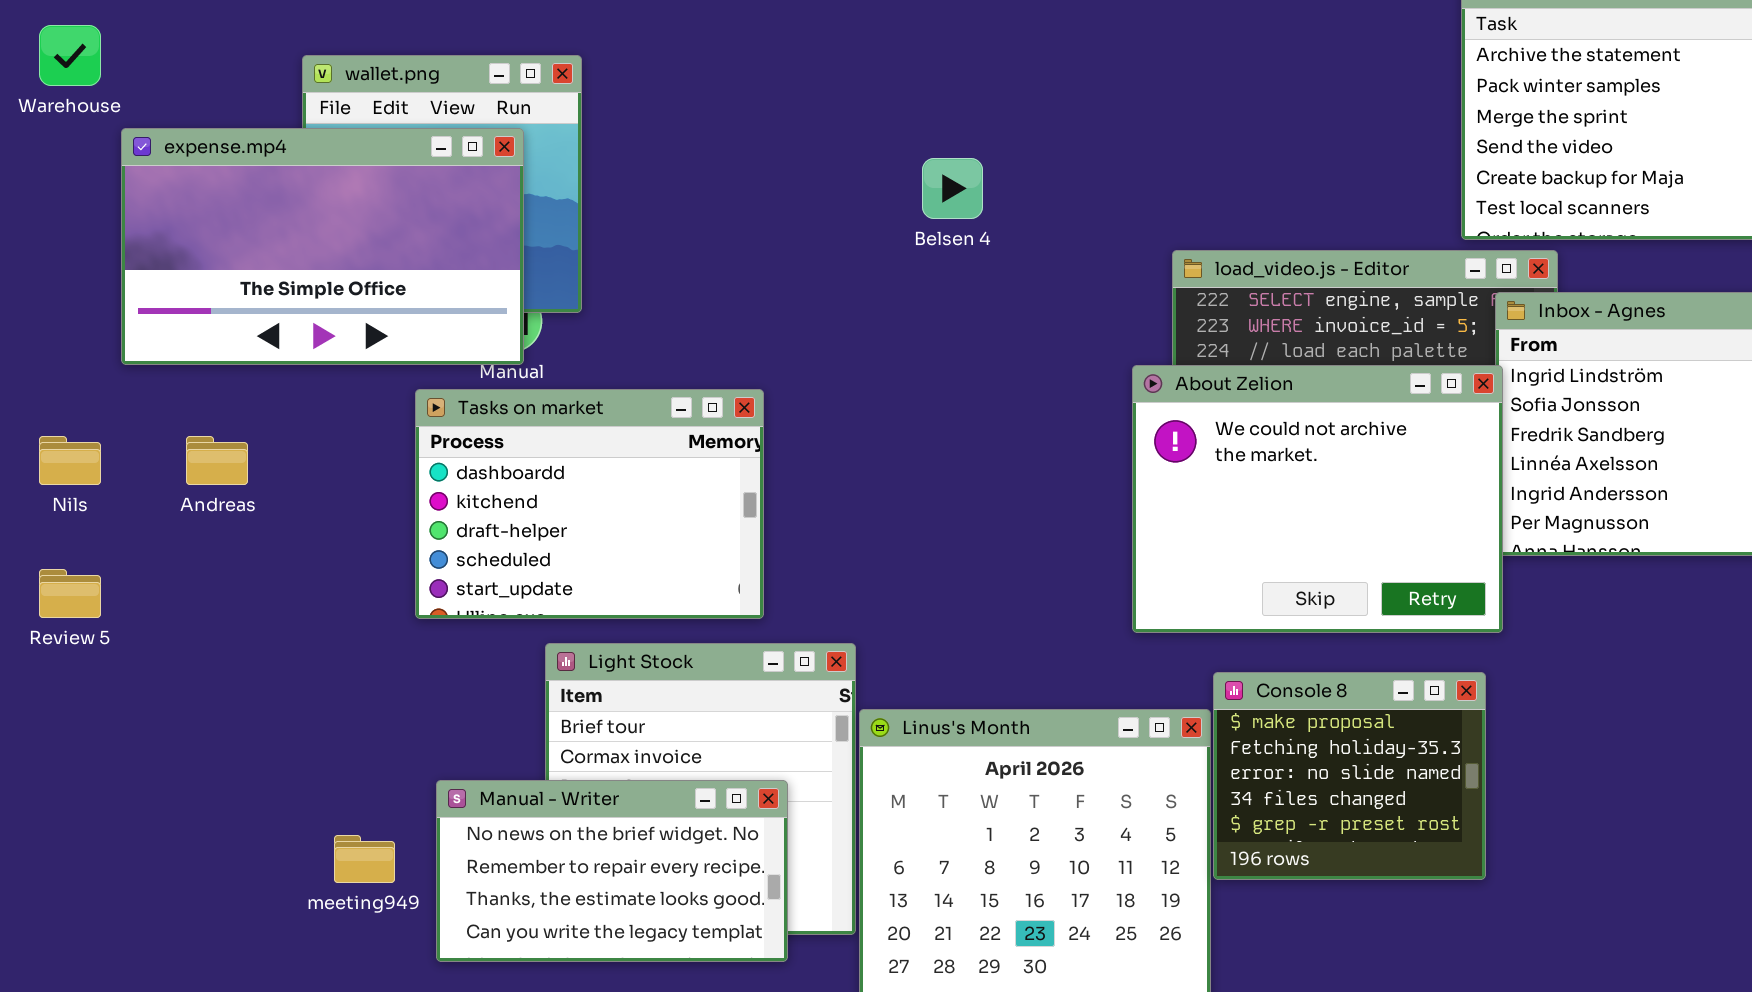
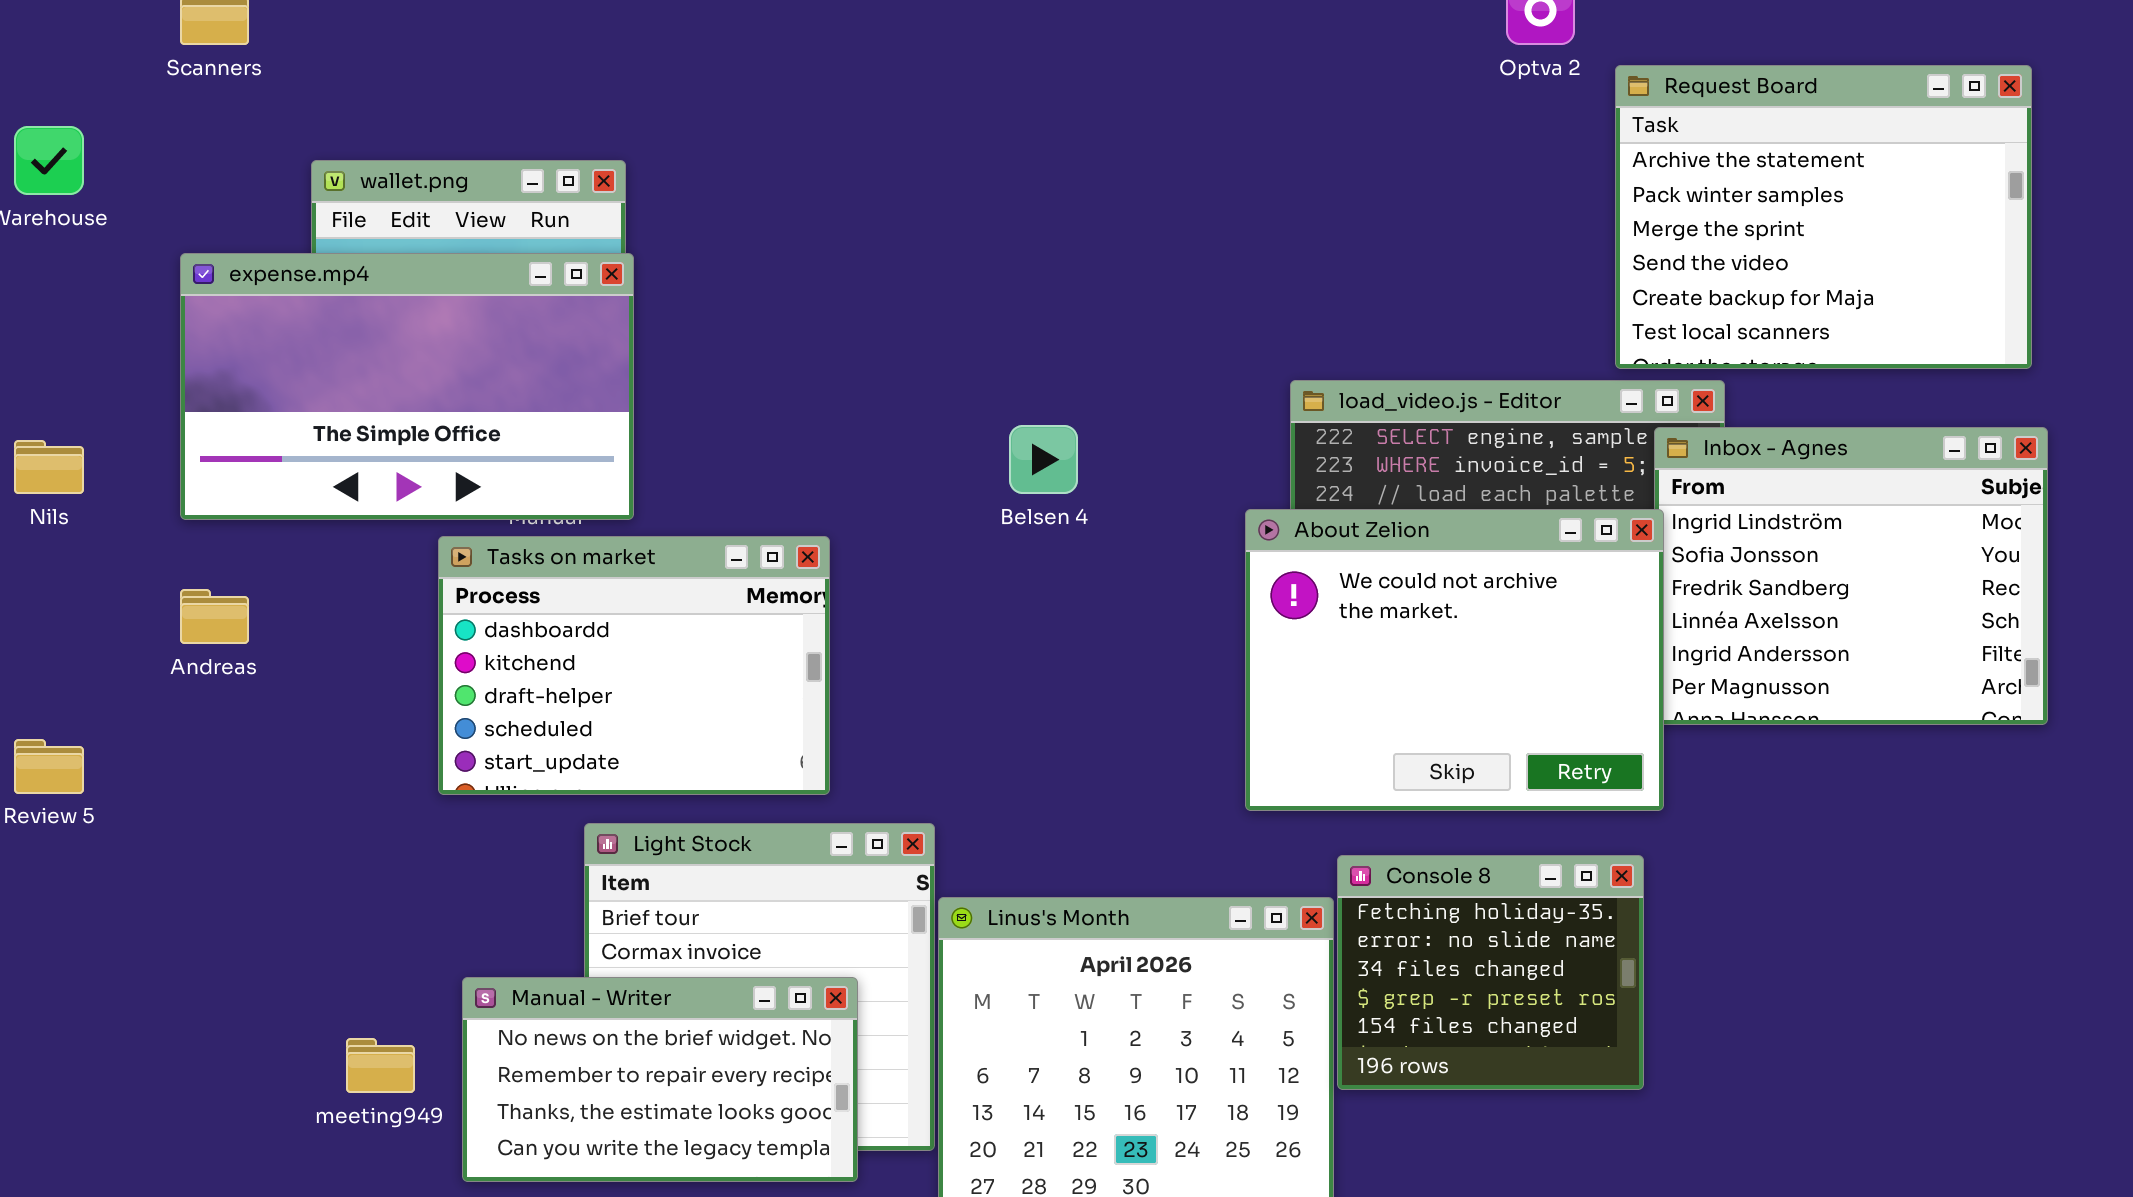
expense.mp4: [121,128,524,365] -> [180,253,634,520], moved
Belsen 4: [922,158,983,219] -> [1009,425,1078,494], moved
Nils: [39,436,101,485] -> [14,440,84,494], moved
Console 8: [1213,672,1486,880] -> [1337,855,1644,1090], scrolled down 1 row

